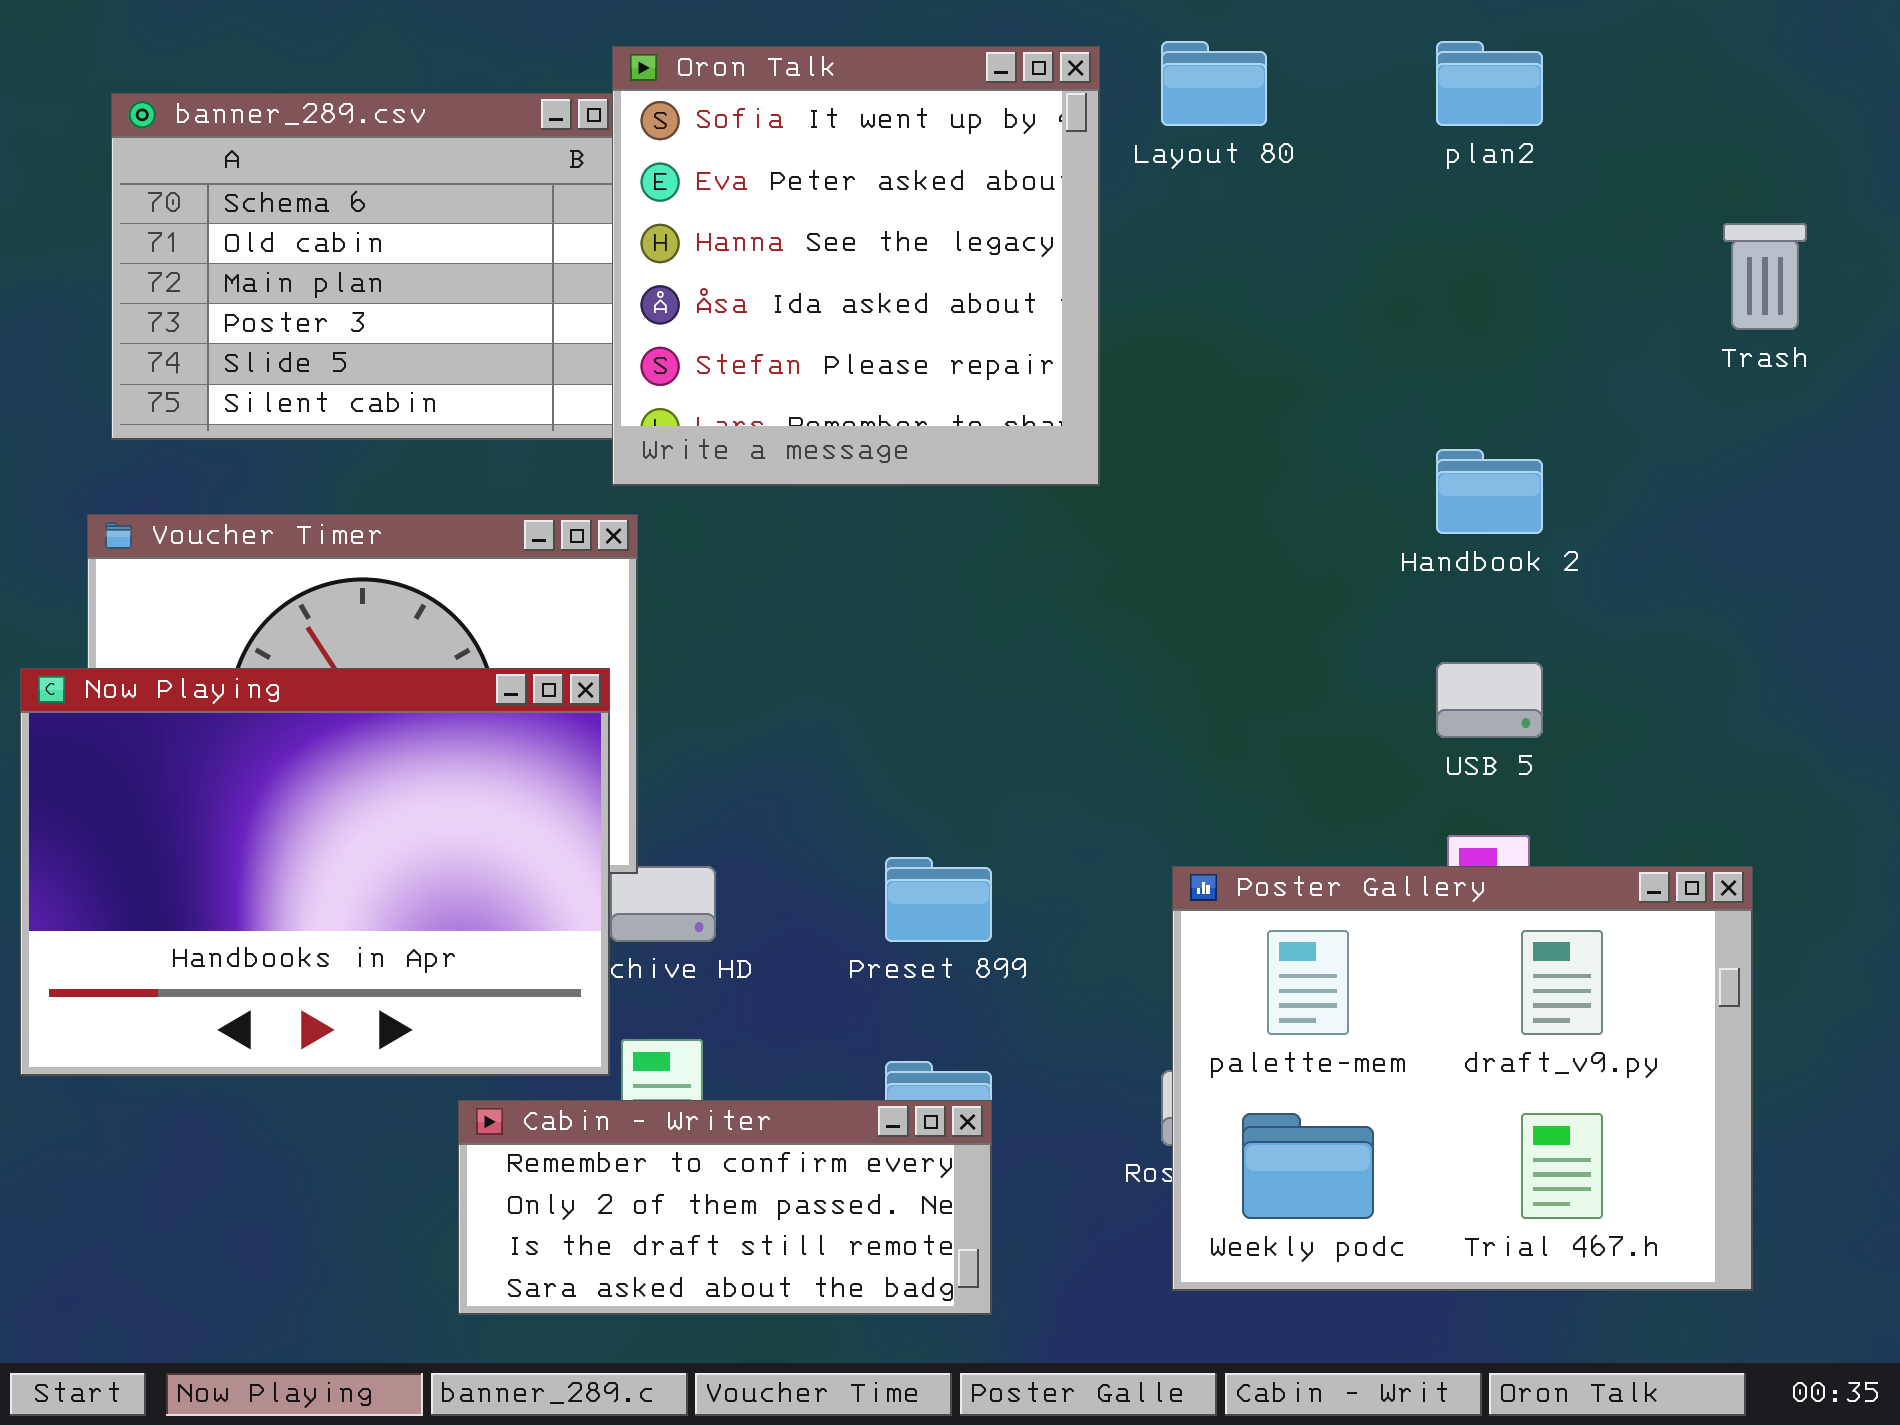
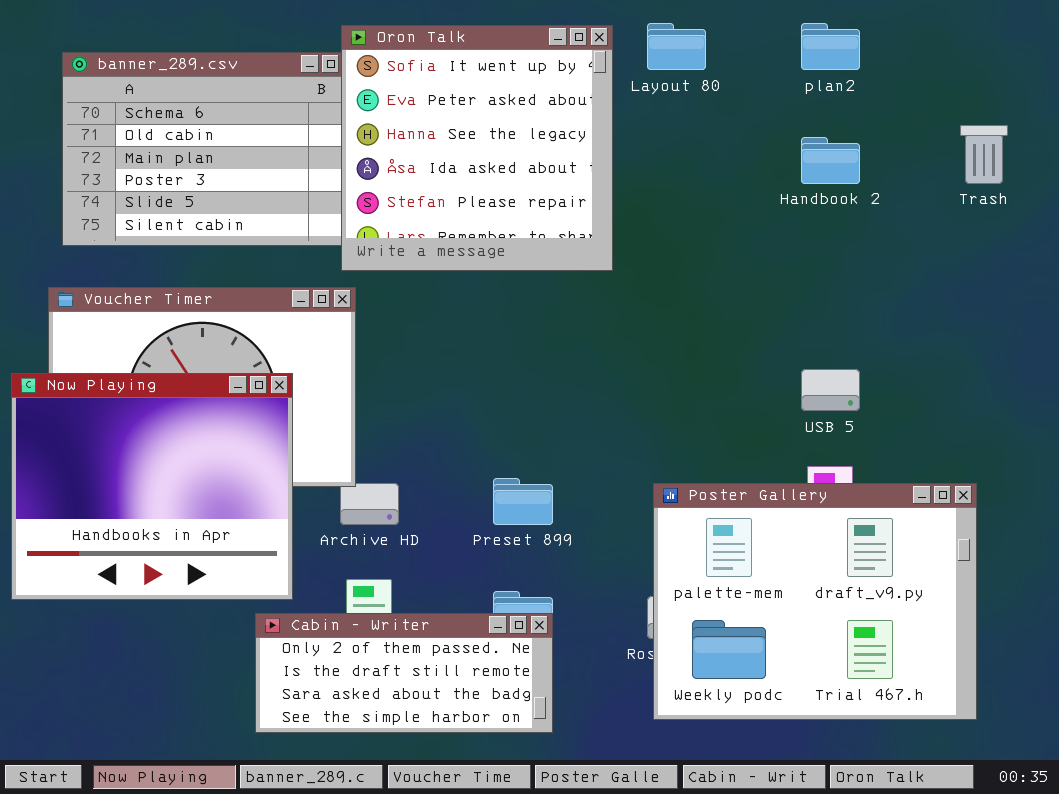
Handbook 2: [1436,449,1543,534] -> [801,137,860,184], moved
Now Playing: [20,668,610,1076] -> [11,373,293,600], resized
Cabin - Writer: [458,1100,992,1315] -> [255,613,553,733], scrolled down 1 row

